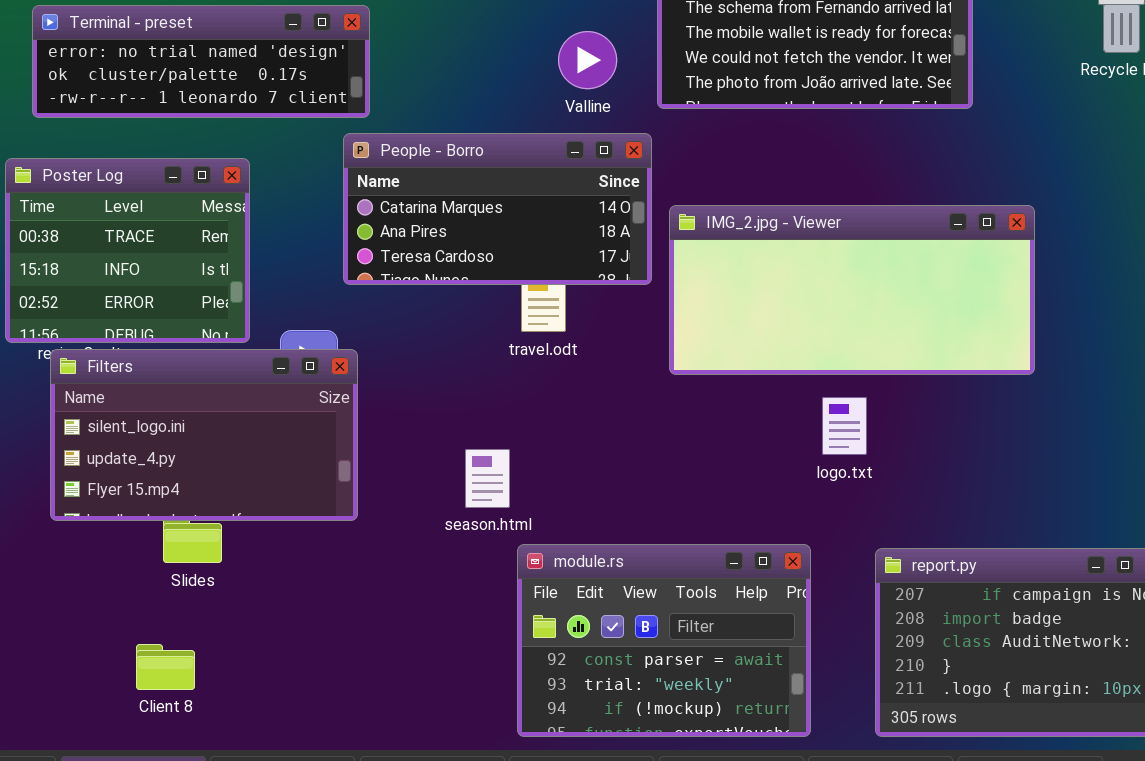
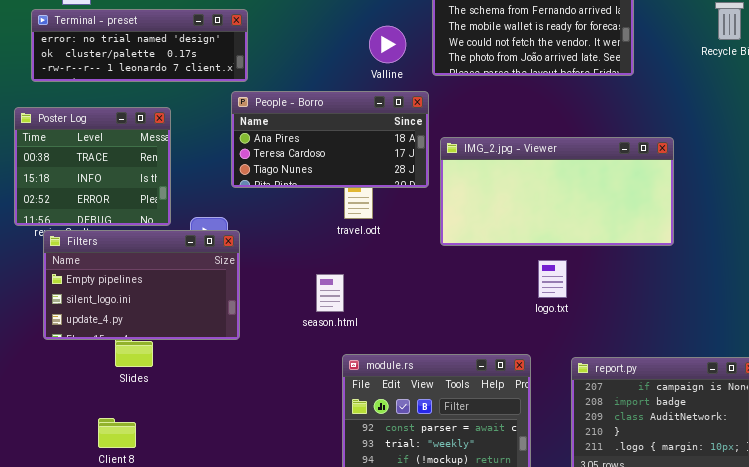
People - Borro: [343,133,652,285] -> [231,91,429,188], scrolled down 1 row
Filters: [50,349,358,521] -> [43,230,240,340], scrolled up 1 row
season.html: [465,449,510,508] -> [316,274,344,312], moved

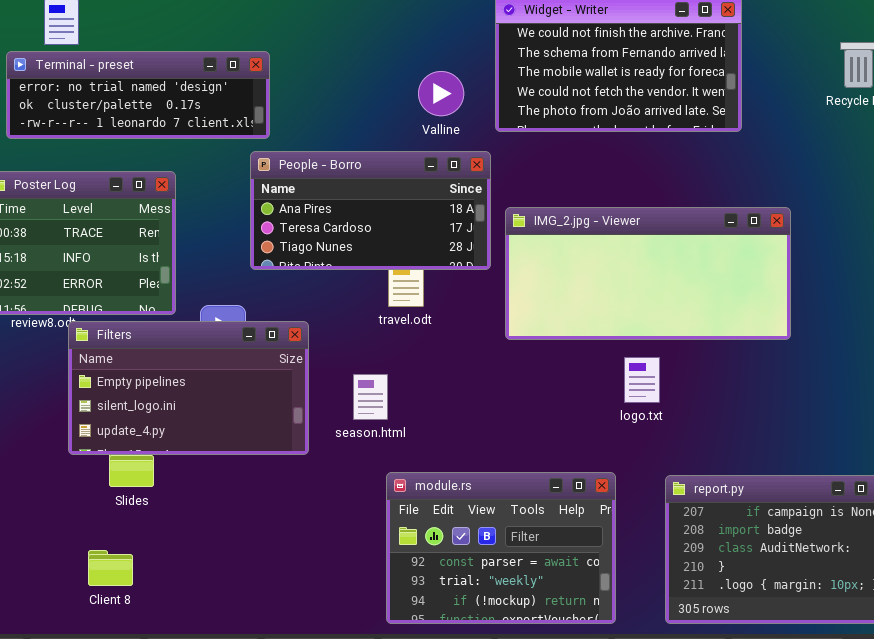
Filters: [43,230,240,340] -> [68,321,309,455], moved

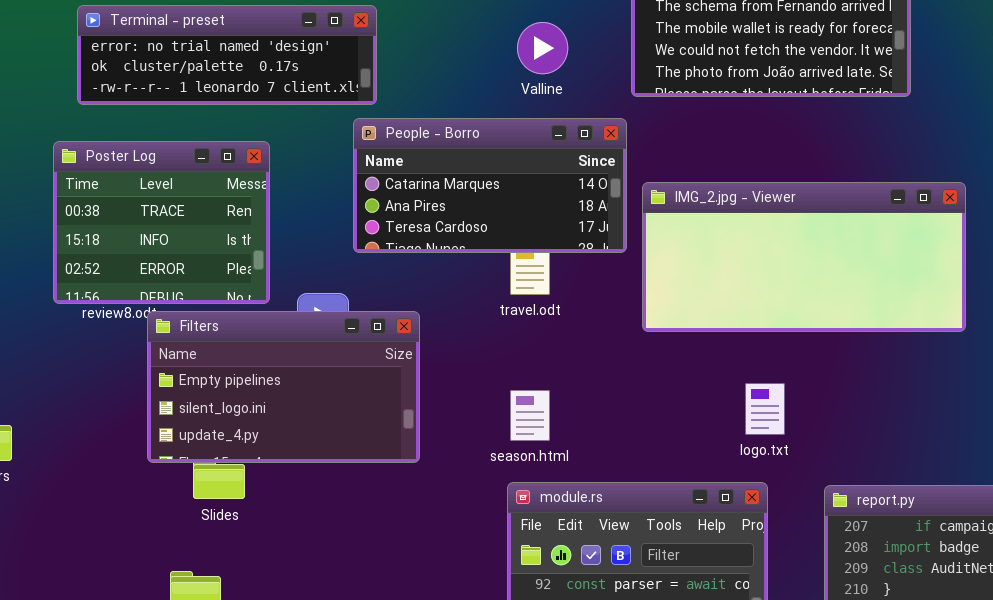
Valline: [418,71,464,116] -> [517,22,568,74], moved
People - Borro: [250,151,491,270] -> [353,118,627,253], scrolled up 1 row
logo.txt: [624,357,660,403] -> [745,383,785,435], moved
season.html: [353,374,388,420] -> [510,390,550,441], moved

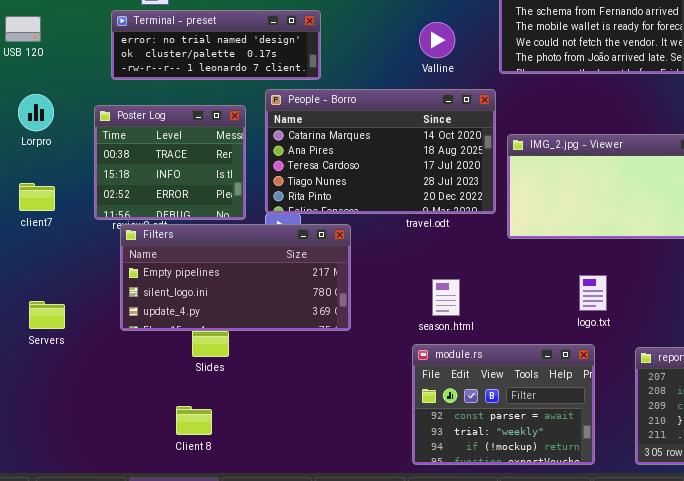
People - Borro: [353,118,627,253] -> [265,89,496,214], resized
Filters: [147,311,420,463] -> [120,224,351,331], resized
season.html: [510,390,550,441] -> [432,279,460,316], moved

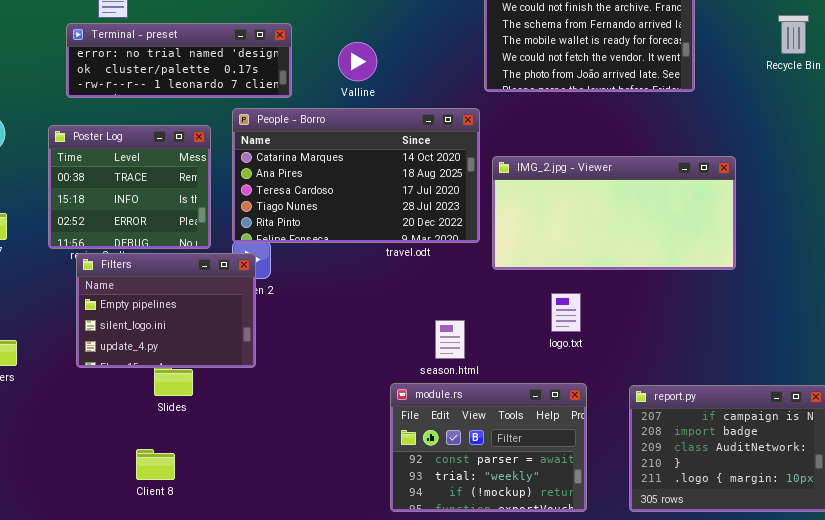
Valline: [419,22,455,58] -> [338,42,377,81], moved
Filters: [120,224,351,331] -> [76,253,256,368], resized
logo.txt: [579,275,607,311] -> [551,293,581,332], moved
season.html: [432,279,460,316] -> [435,320,465,359], moved

